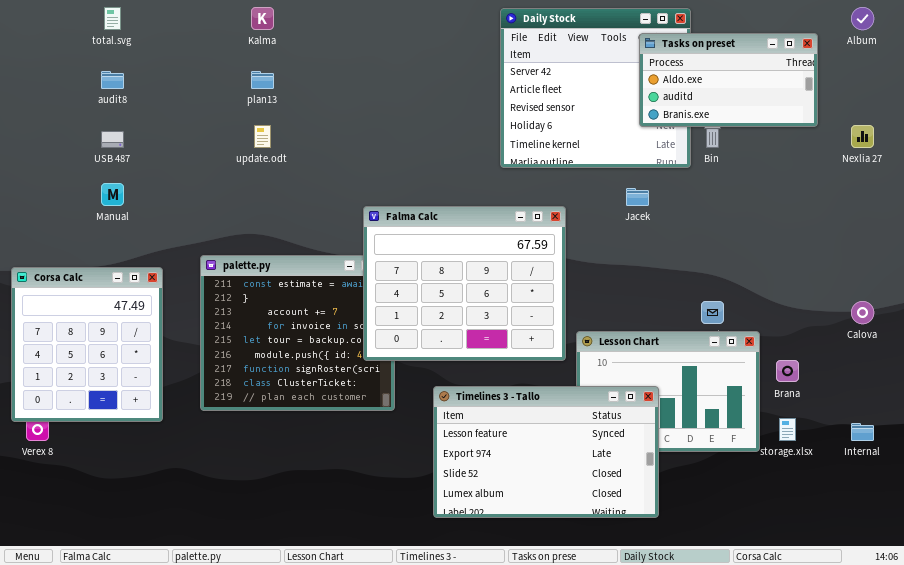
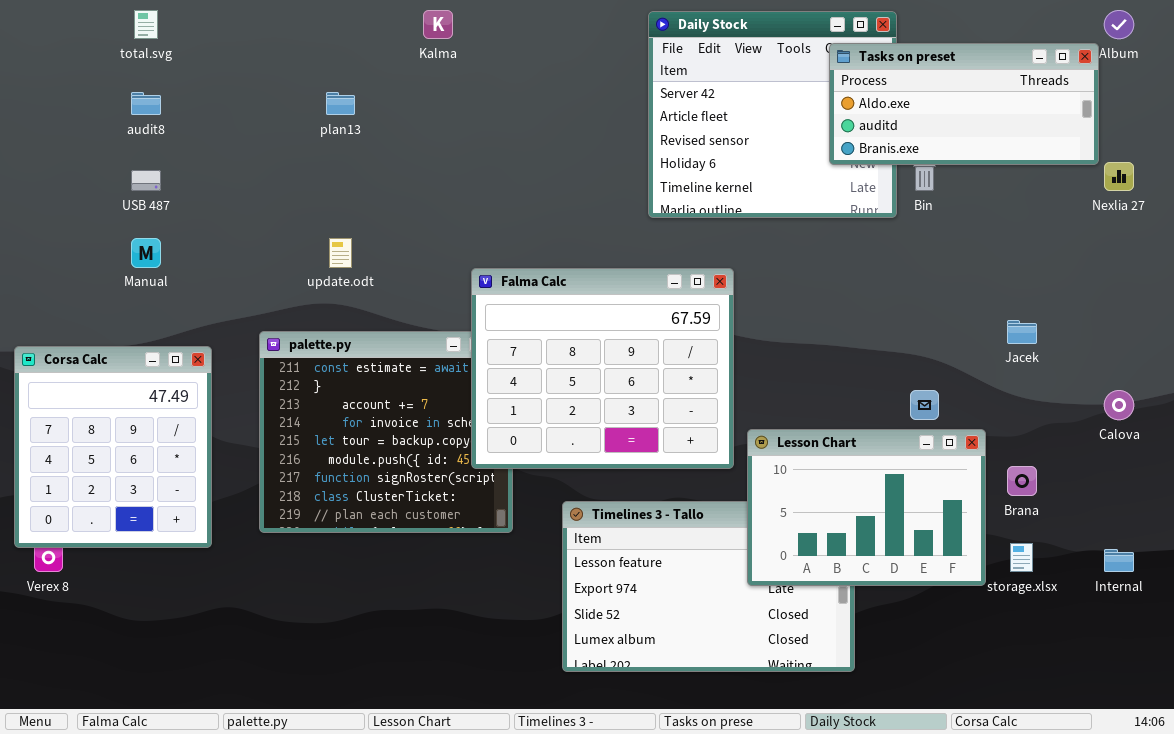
Kalma: [251,7,274,30] -> [423,10,453,39], moved
Tasks on preset: [639,33,818,127] -> [829,43,1099,165], resized
update.odt: [254,125,271,148] -> [329,238,352,268], moved
Jacek: [626,188,649,206] -> [1007,320,1037,344], moved
Lesson Chart: [576,331,760,452] -> [747,429,986,586], raised

